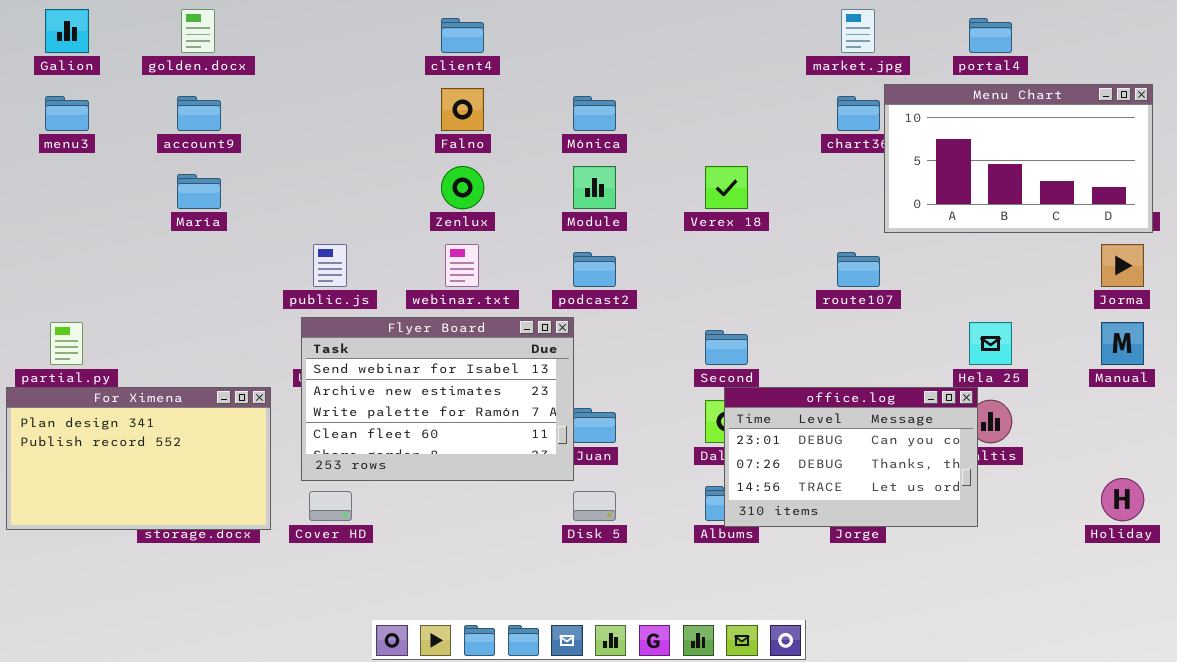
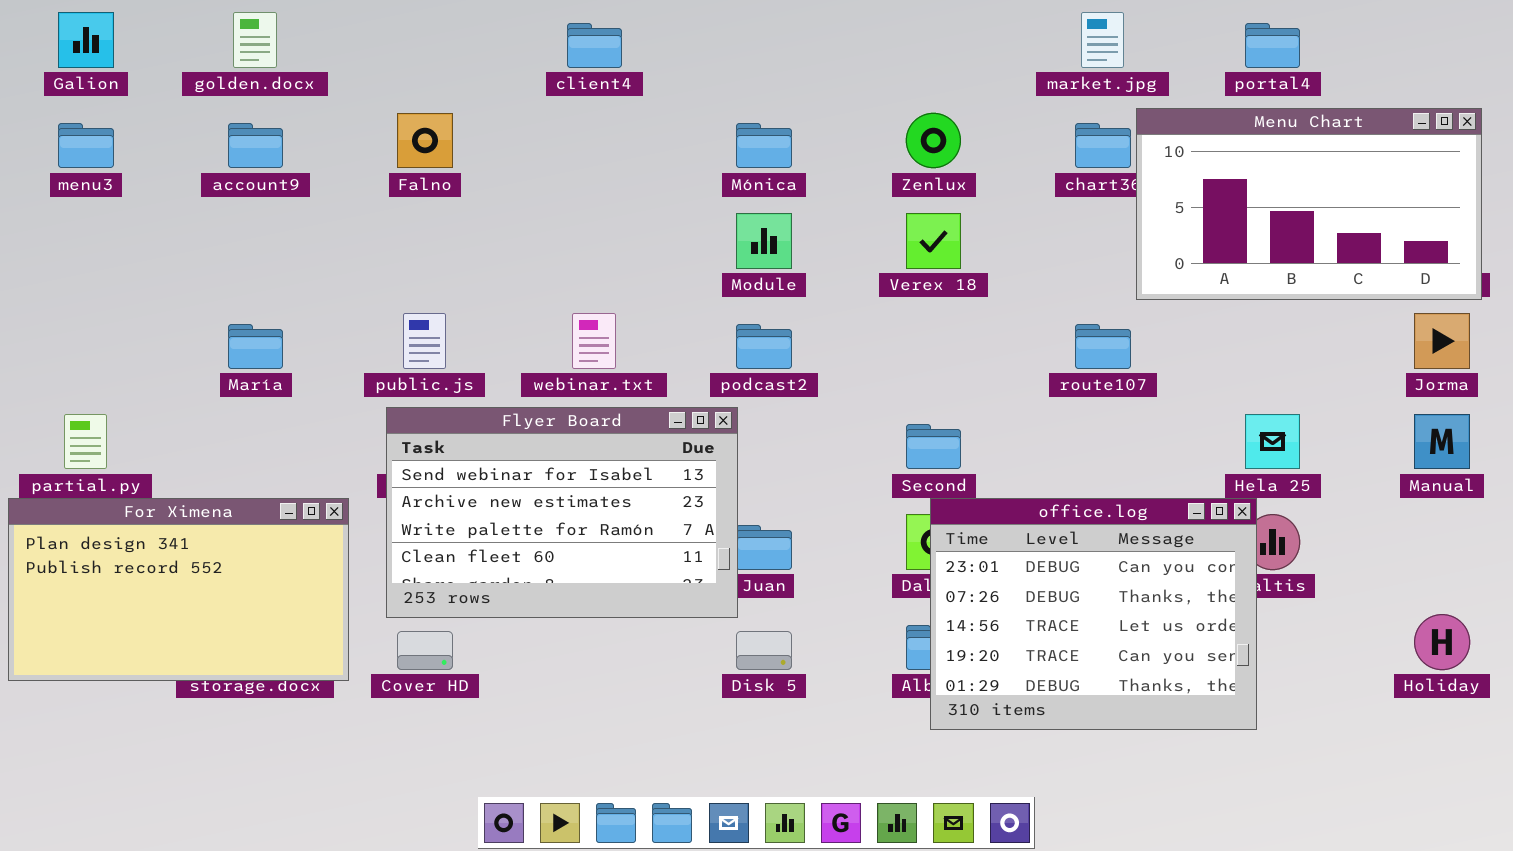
Falno: [441,88,484,131] -> [397,113,453,168], moved
Zenlux: [441,166,484,209] -> [906,113,961,168], moved
María: [177,174,221,209] -> [228,324,283,369], moved
office.log: [724,387,978,527] -> [930,498,1257,730], resized

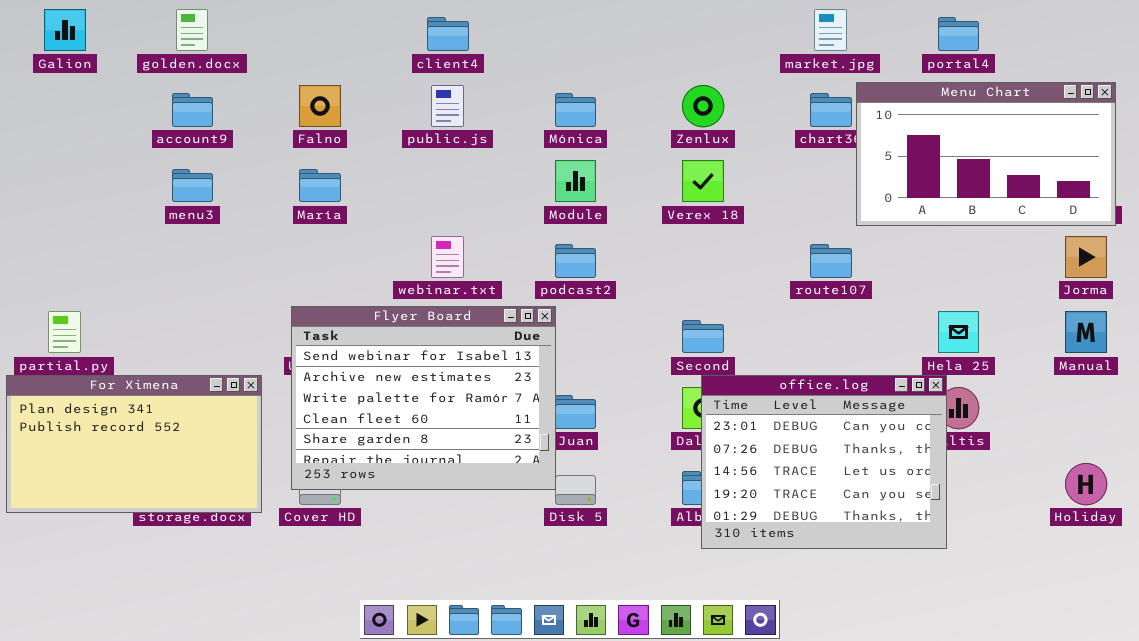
menu3: [58,123,114,168] -> [172,169,213,202], moved
public.js: [403,313,446,369] -> [431,85,464,127], moved
María: [228,324,283,369] -> [299,169,341,202], moved
Flyer Board: [386,407,738,618] -> [291,306,556,490], resized

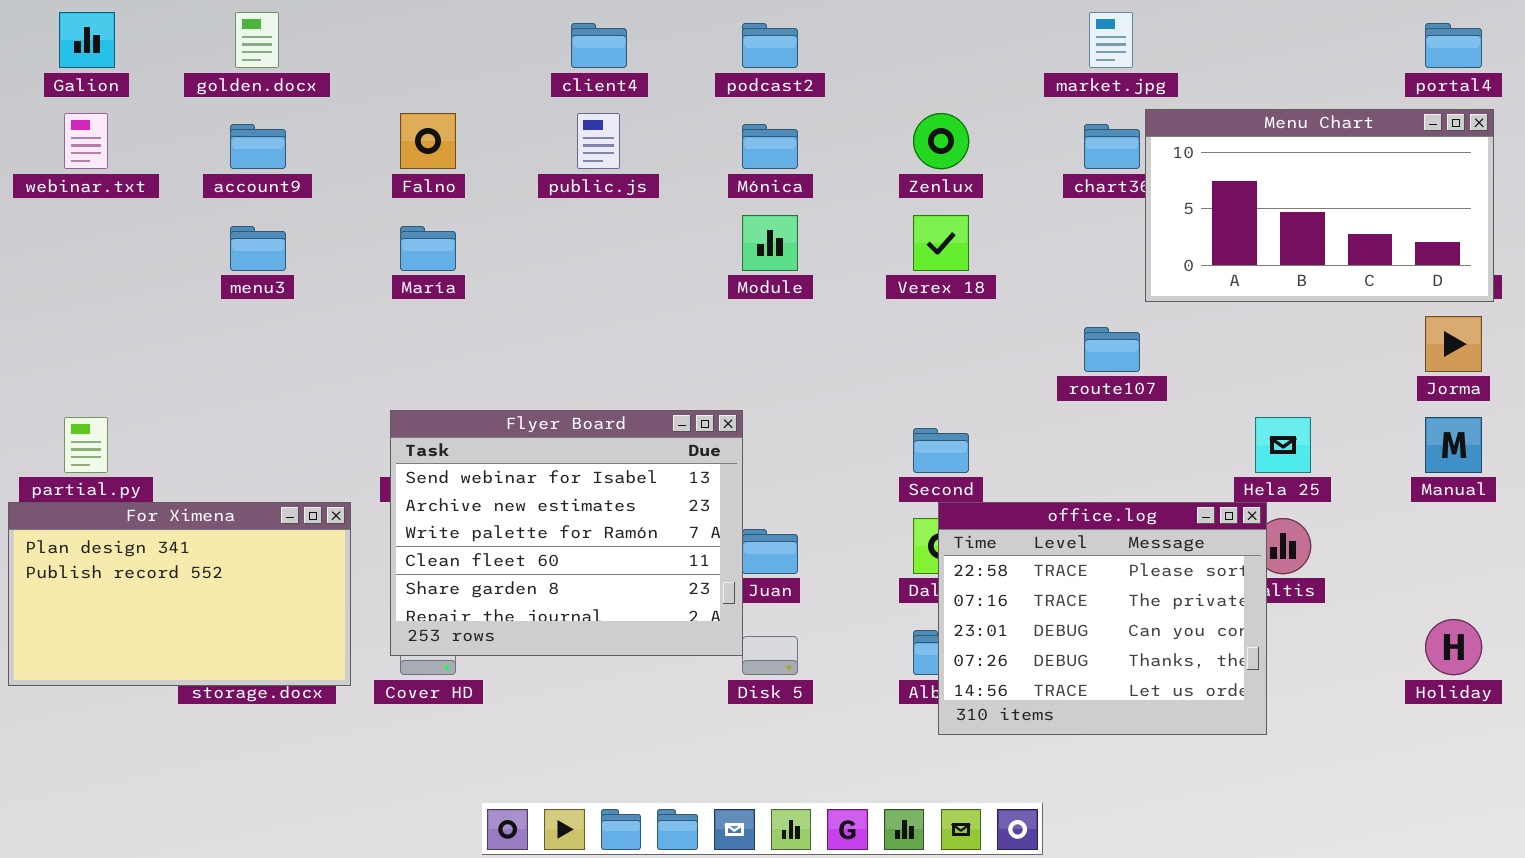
portal4: [938,17,979,51] -> [1425,23,1482,68], moved
webinar.txt: [431,236,464,278] -> [64,113,108,169], moved
podcast2: [555,244,596,278] -> [742,23,798,68], moved
office.log: [701,375,947,549] -> [938,502,1267,735], scrolled up 2 rows

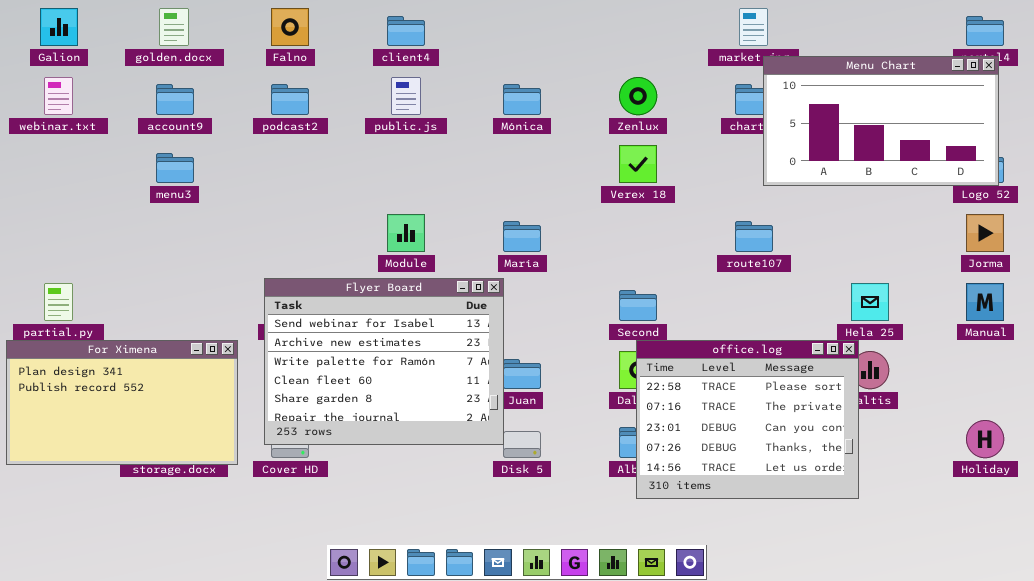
podcast2: [742,23,798,68] -> [271,84,309,115], moved
Menu Chart: [1145,109,1494,302] -> [763,56,999,186], moved
Falno: [400,113,456,169] -> [271,8,309,46], moved
Module: [742,215,798,271] -> [387,214,425,252], moved
María: [400,226,456,271] -> [503,221,541,252], moved

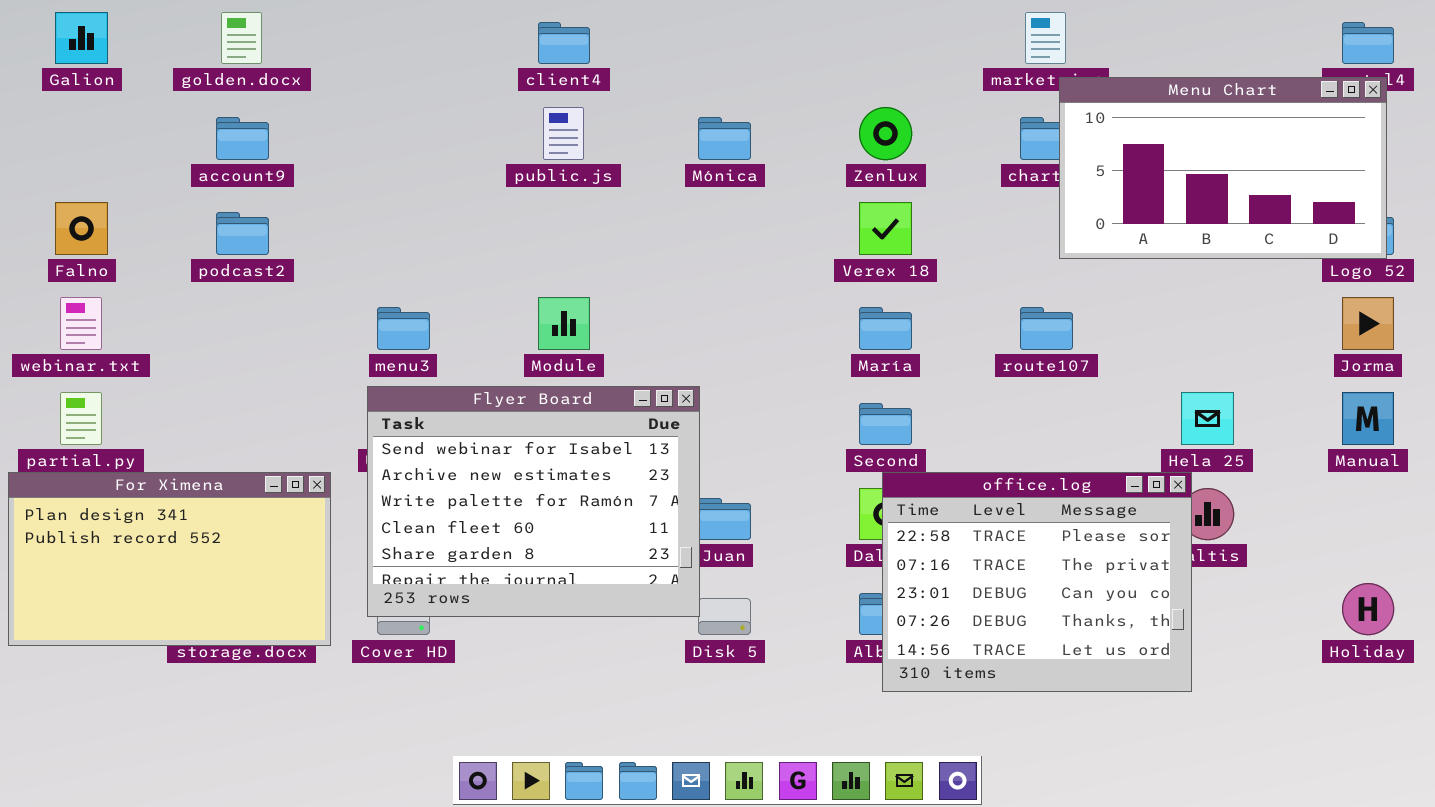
Falno: [271,8,309,46] -> [55,202,108,255], moved
webinar.txt: [44,77,73,115] -> [60,297,102,350], moved
podcast2: [271,84,309,115] -> [216,212,269,255], moved
menu3: [156,153,194,183] -> [377,307,430,350], moved
María: [503,221,541,252] -> [859,307,912,350], moved

